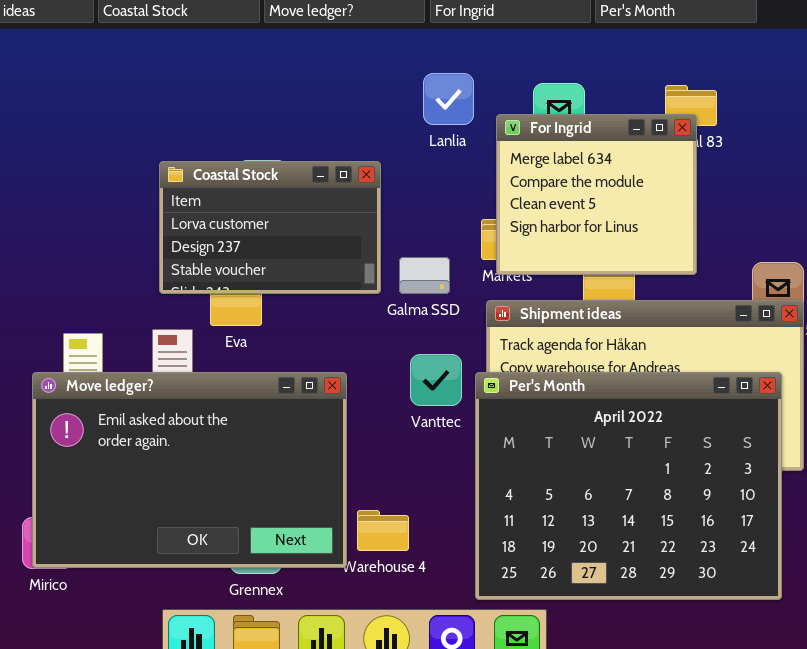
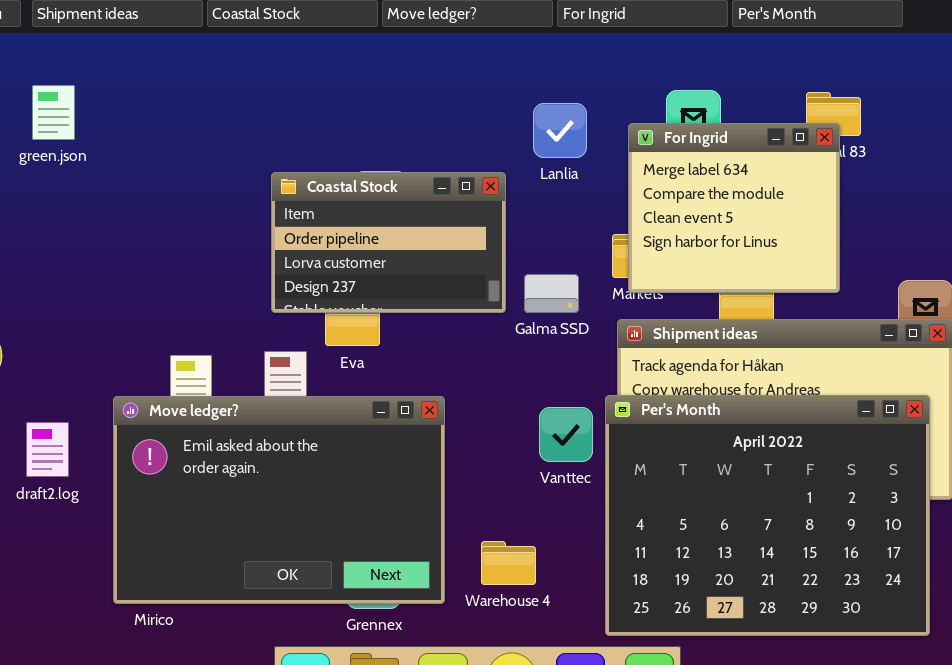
Lanlia: [423,73,474,125] -> [533,103,587,158], moved
Coastal Stock: [159,161,381,294] -> [271,172,506,313], scrolled up 1 row
Vanttec: [410,354,462,406] -> [539,407,593,462], moved
Move ledger?: [32,372,347,568] -> [113,396,445,604], moved

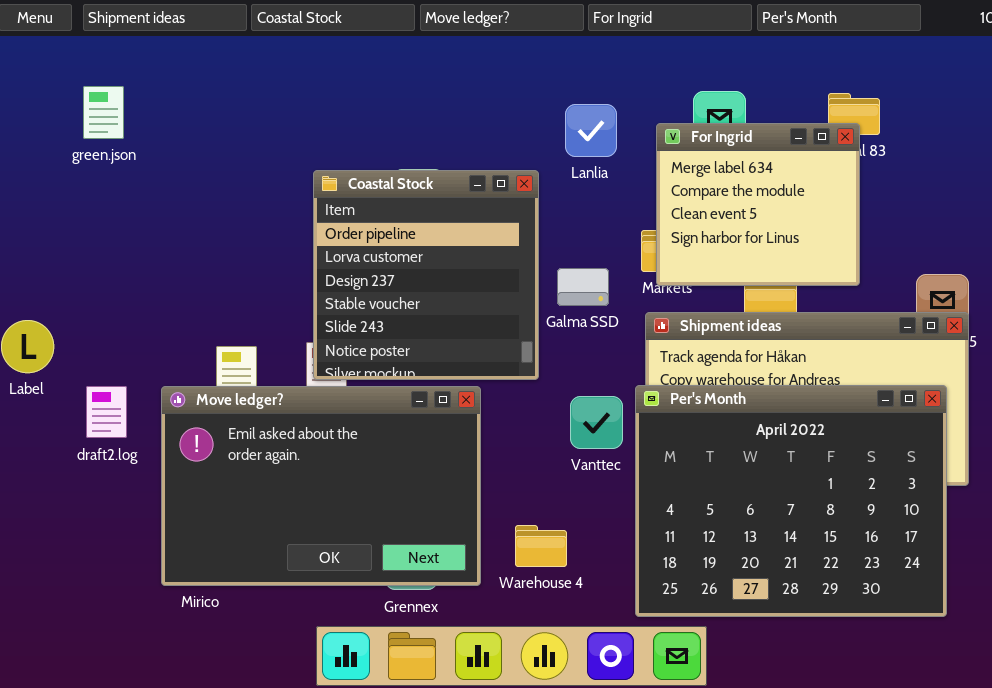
Coastal Stock: [271,172,506,313] -> [313,170,539,380], resized
draft2.log: [26,422,69,477] -> [86,386,127,438], moved

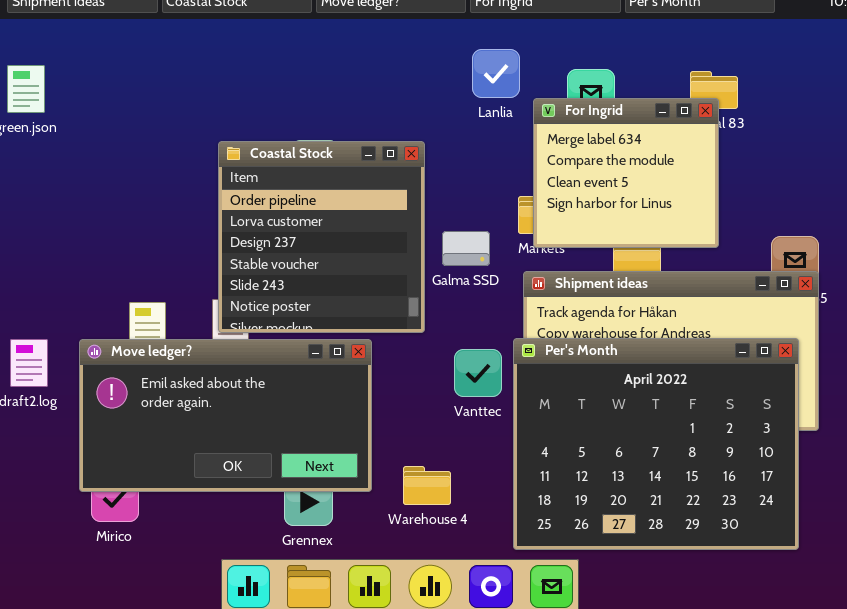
Lanlia: [565,104,617,157] -> [472,49,520,98], moved
Move ledger?: [161,386,481,586] -> [79,339,372,492], resized

